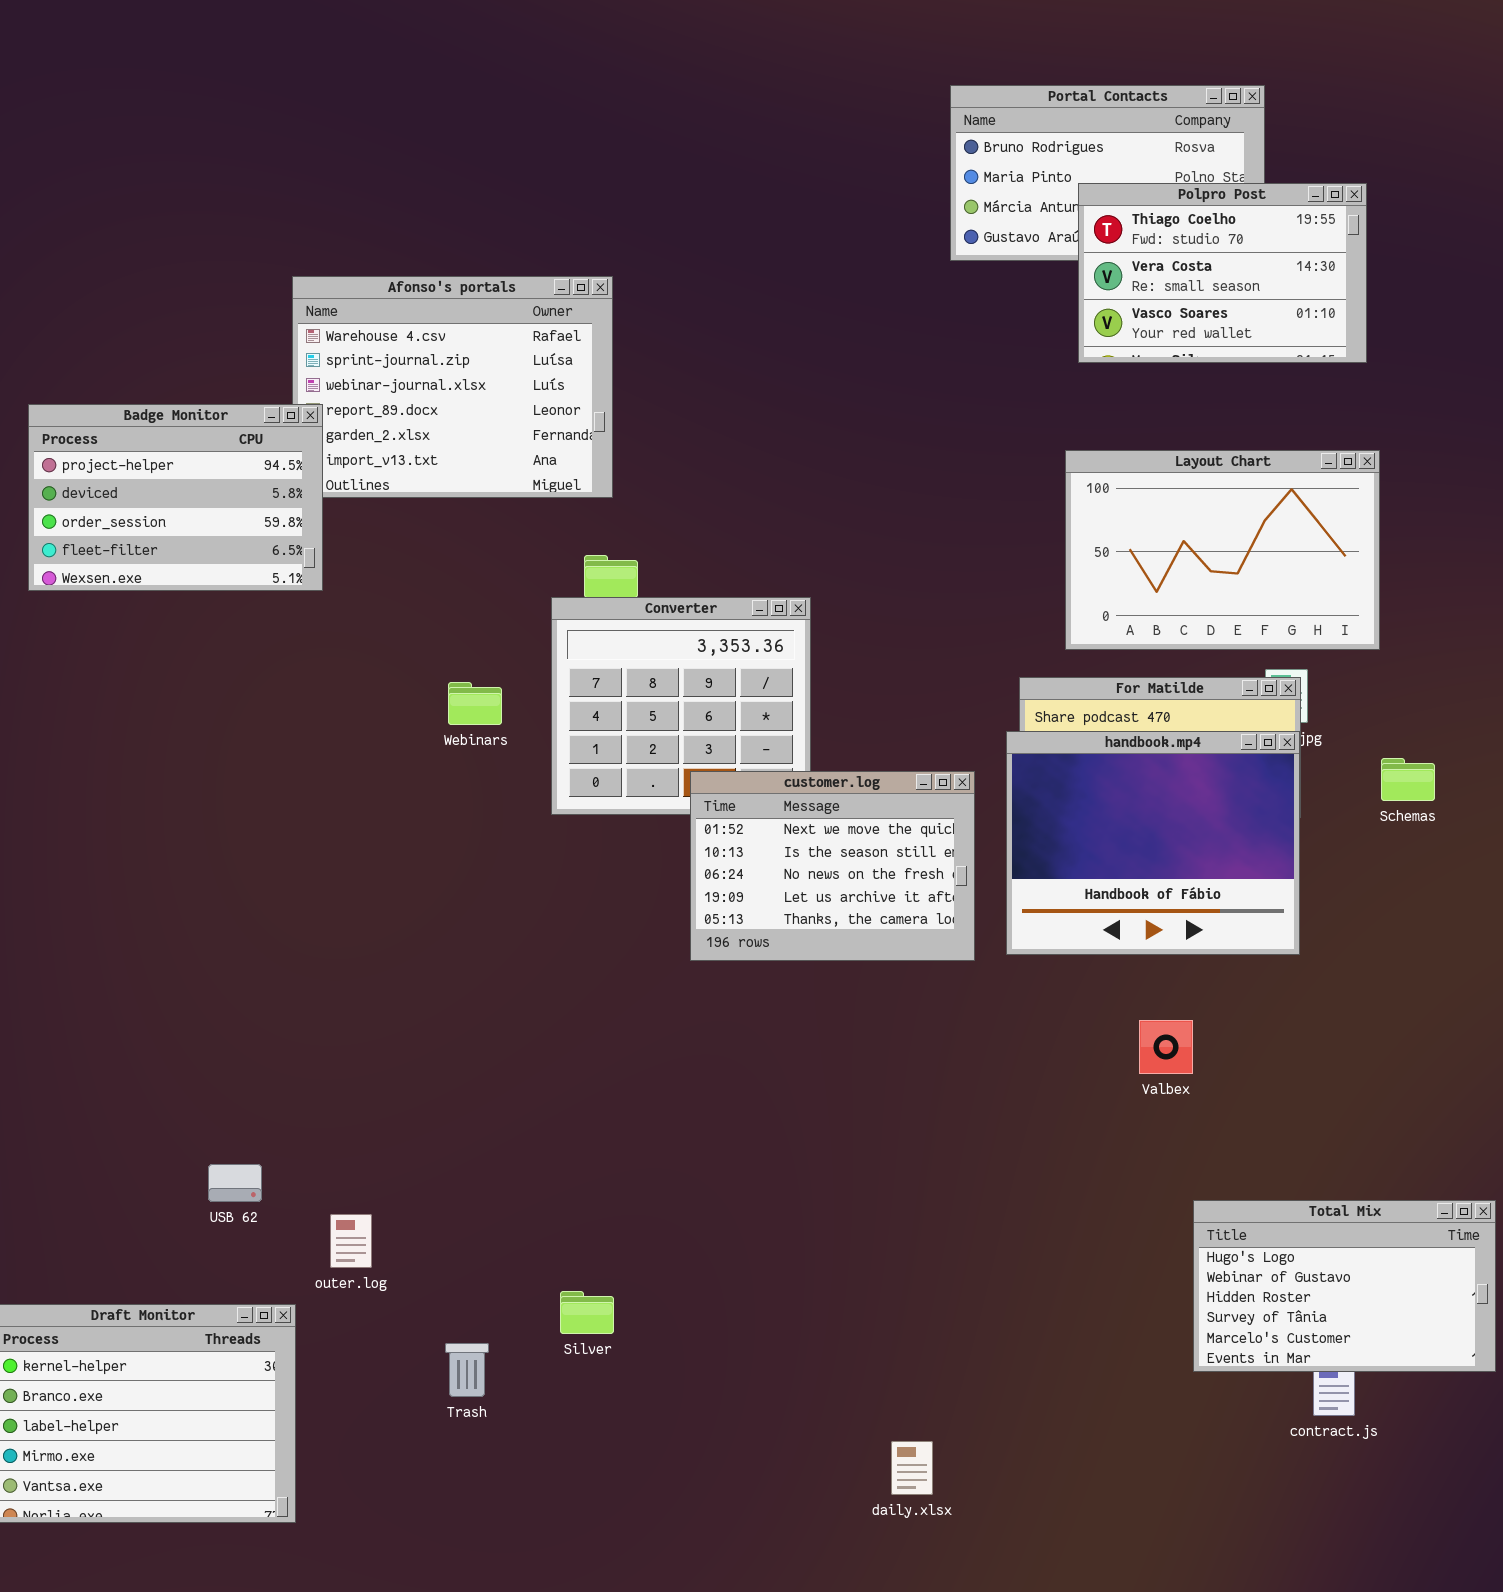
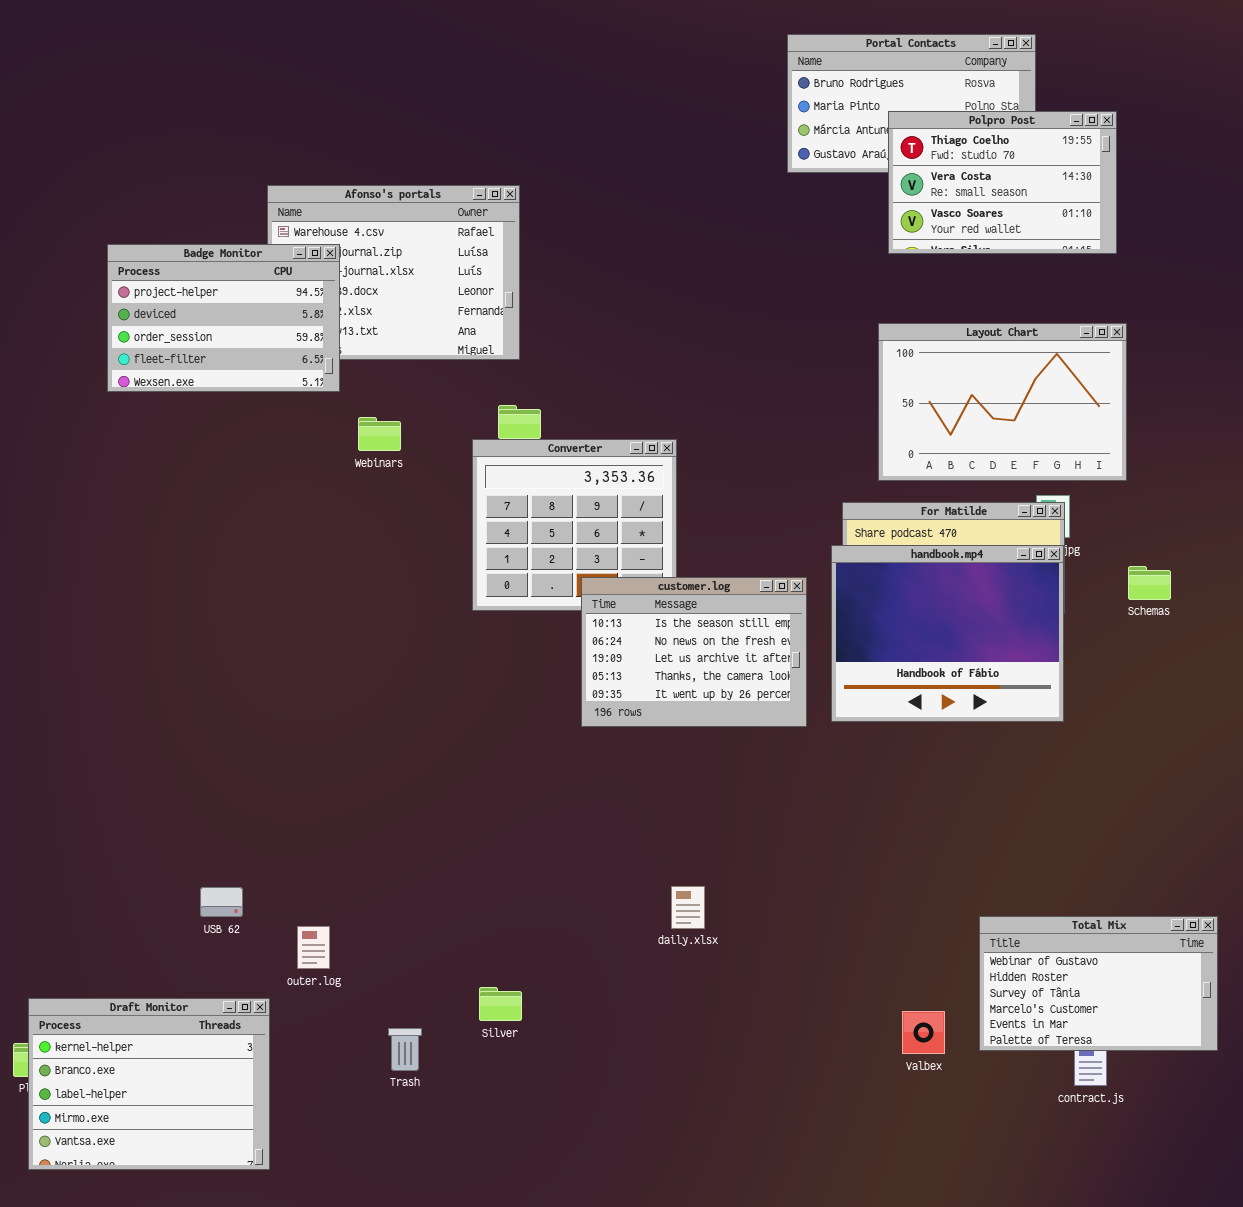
Badge Monitor: [28,404,323,591] -> [107,244,340,392], moved
Webinars: [448,682,502,725] -> [358,417,401,451], moved
customer.log: [690,771,975,961] -> [581,577,807,727], scrolled down 1 row
Valbex: [1139,1020,1193,1074] -> [902,1011,945,1054], moved
Total Mix: [1193,1200,1496,1372] -> [979,916,1218,1051], scrolled down 1 row
daily.xlsx: [891,1441,933,1495] -> [671,886,705,929], moved

